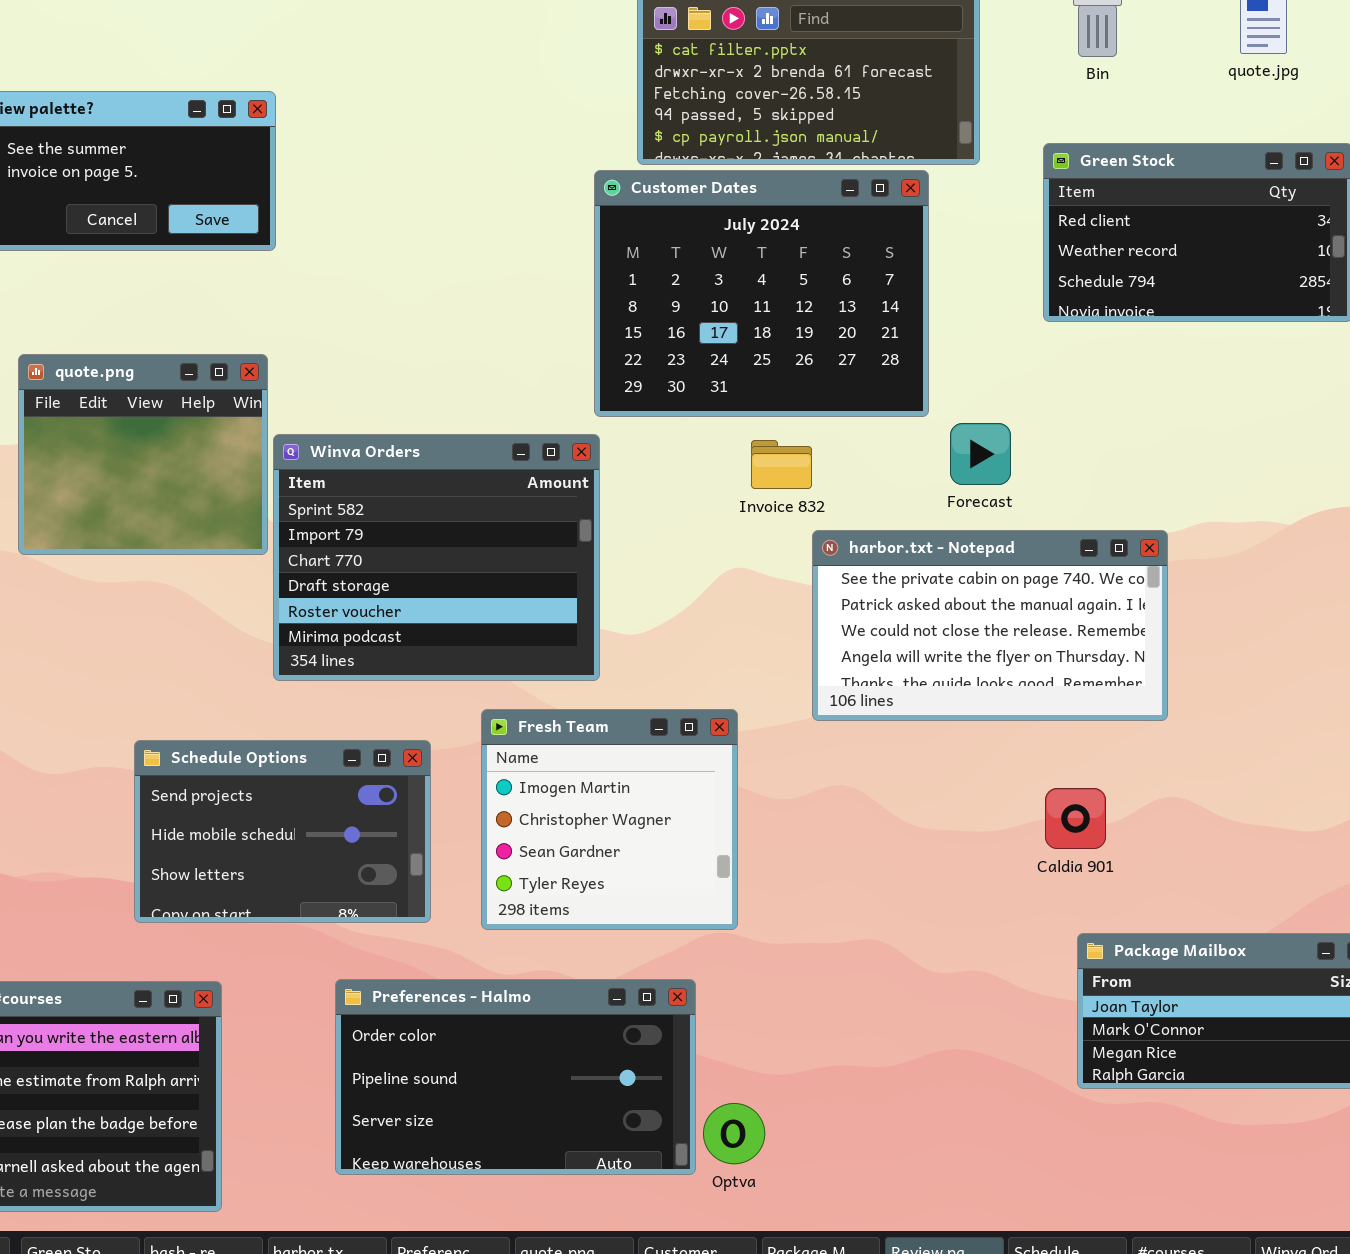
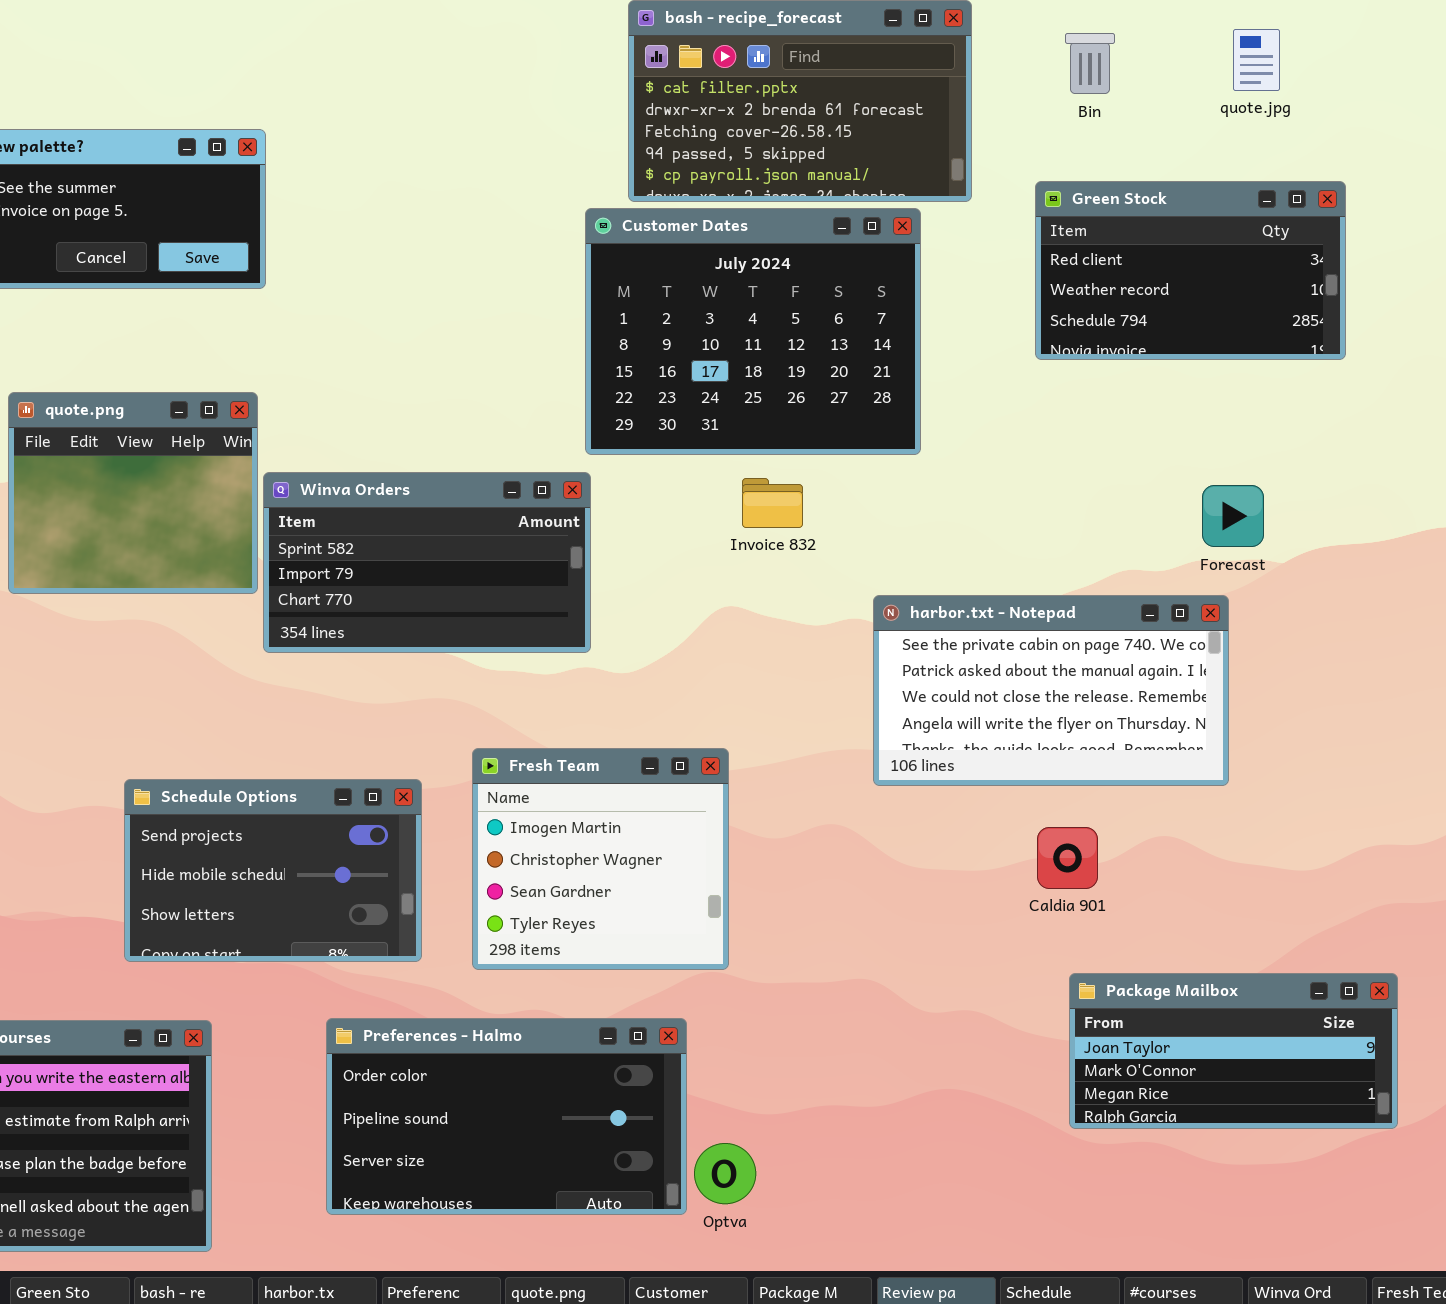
Forecast: [950,423,1011,485] -> [1202,485,1264,547], moved
Winva Orders: [273,434,600,681] -> [263,472,591,653], resized
harbor.txt - Notepad: [812,530,1168,721] -> [873,595,1229,786], moved

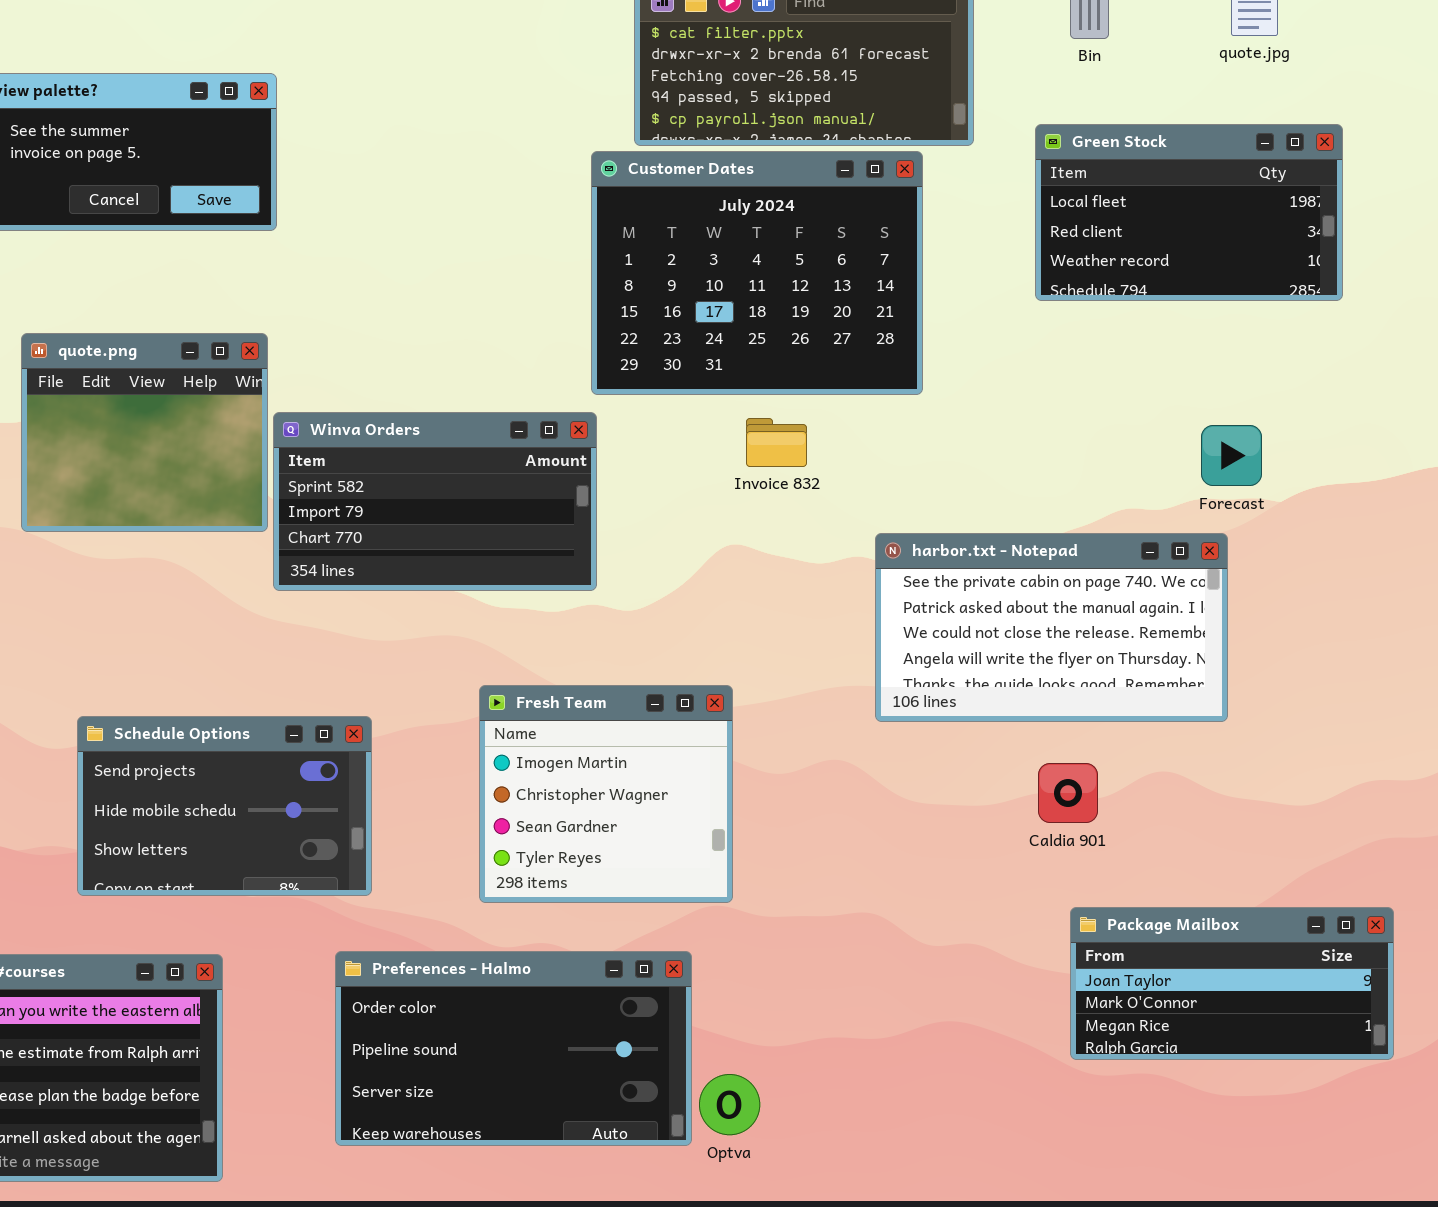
Green Stock: [1035,181,1346,360] -> [1035,124,1343,301], scrolled up 1 row
Schedule Options: [124,779,422,962] -> [77,716,372,896], moved

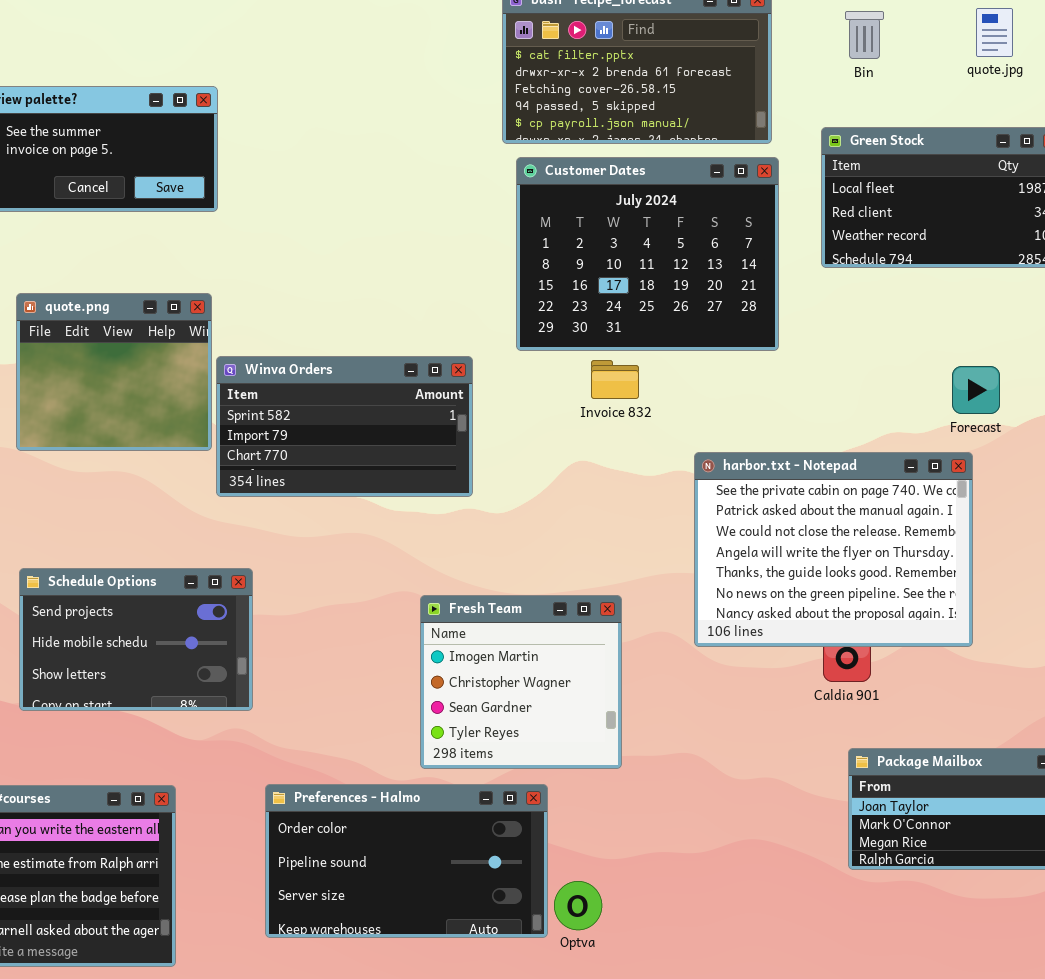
Customer Dates: [591,151,923,395] -> [516,157,779,351], moved
harbor.txt - Notepad: [875,533,1228,722] -> [694,452,973,647], resized
Fresh Team: [479,685,733,903] -> [420,595,622,769], moved
Schedule Options: [77,716,372,896] -> [19,568,253,711], moved

